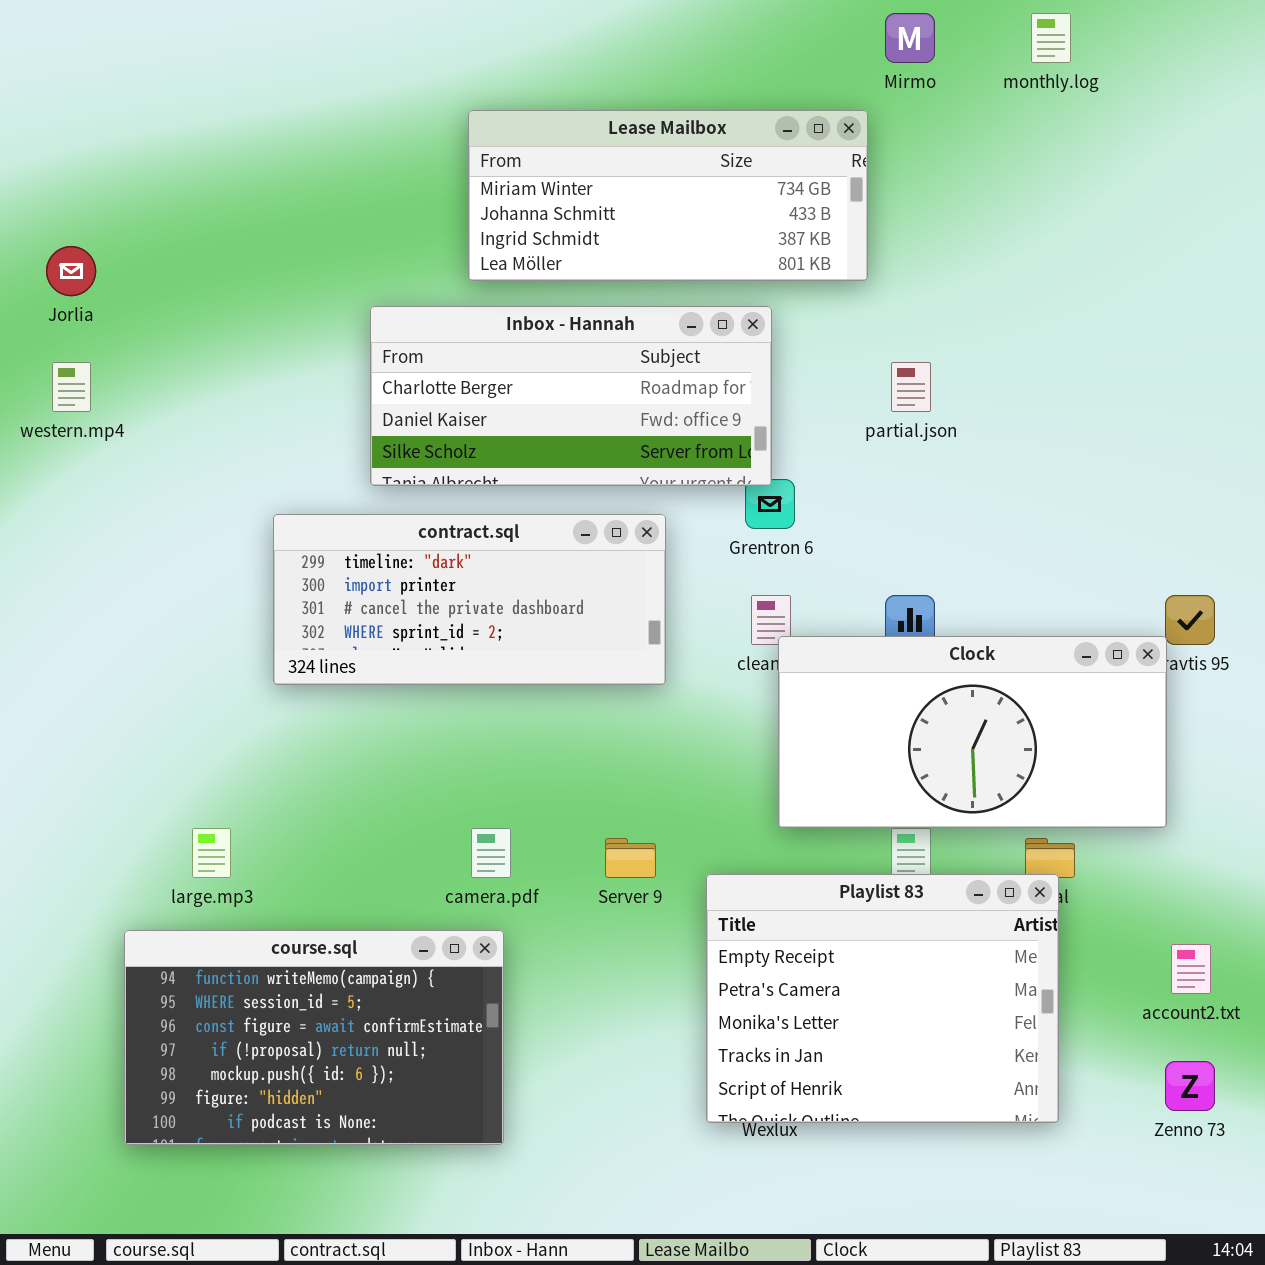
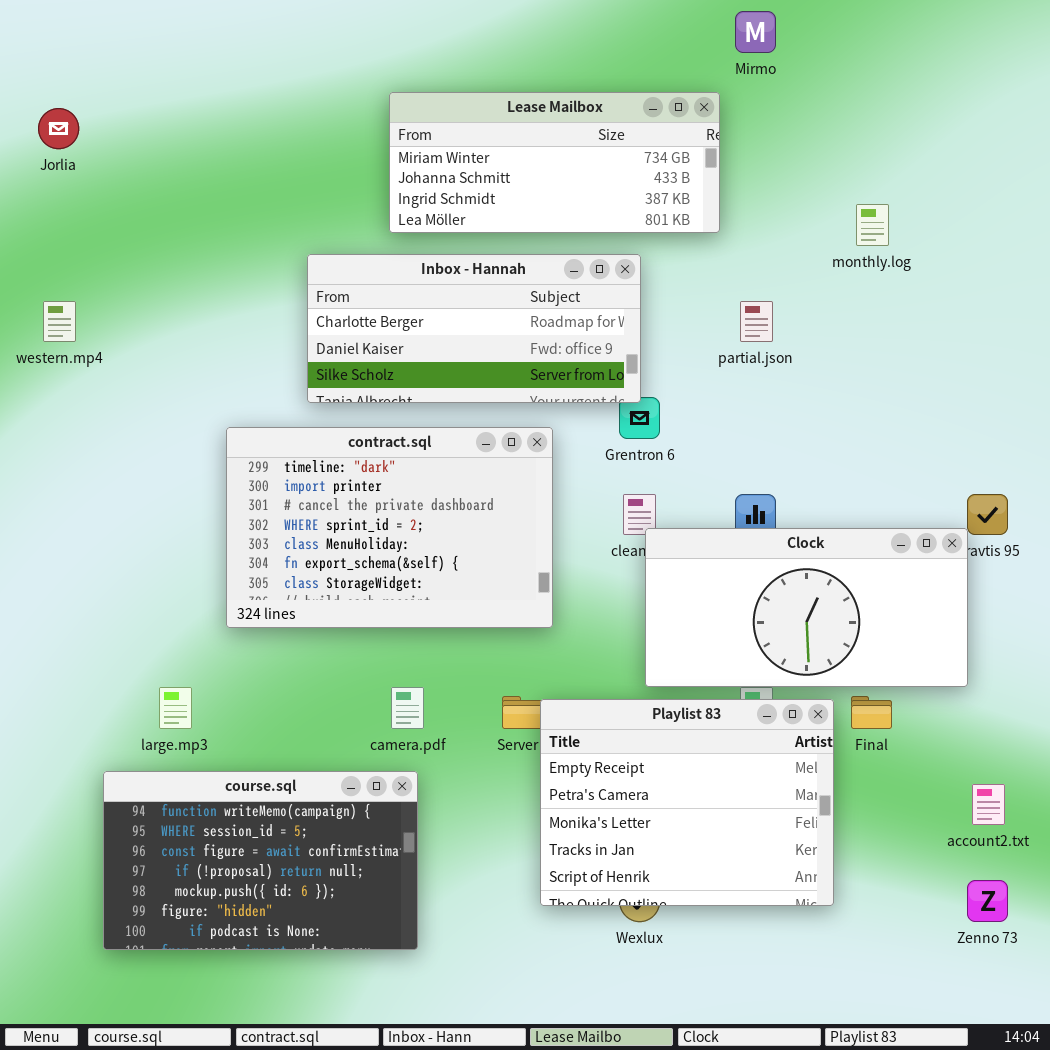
monthly.log: [1031,13,1071,63] -> [856,204,889,246], moved
Jorlia: [46,246,96,296] -> [38,108,79,149], moved
contract.sql: [273,514,666,685] -> [226,427,553,628], resized
Playlist 83: [706,874,1059,1123] -> [540,699,834,906], moved

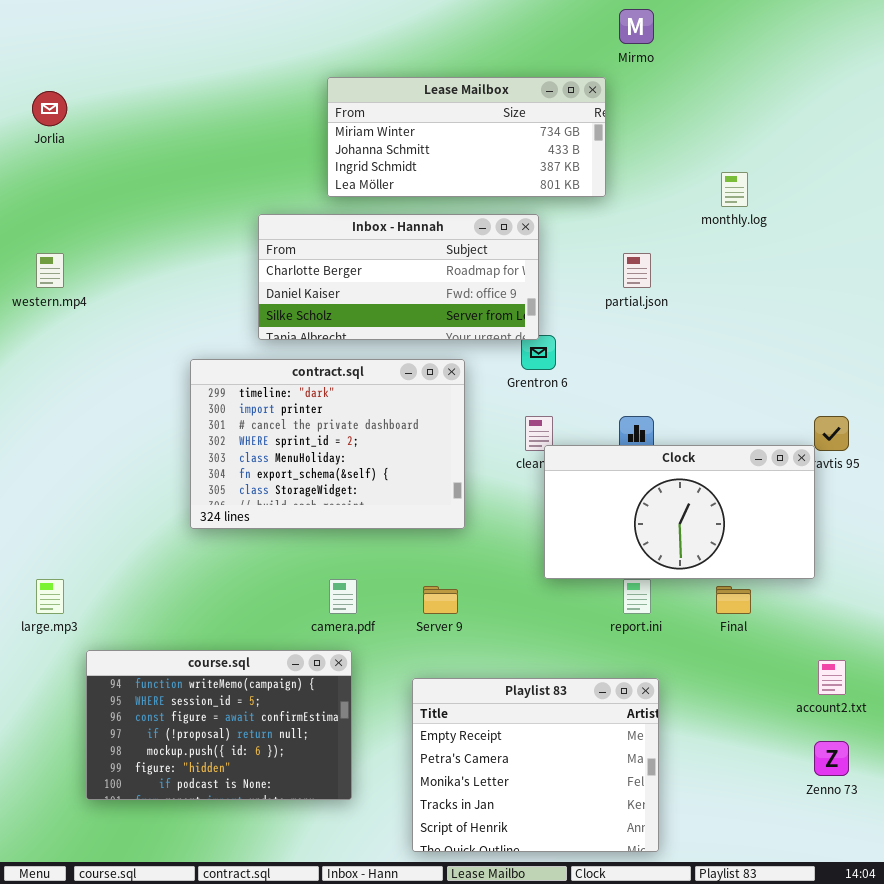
large.mp3: [159,687,192,729] -> [36,579,64,614], moved
Playlist 83: [540,699,834,906] -> [412,678,659,852], moved

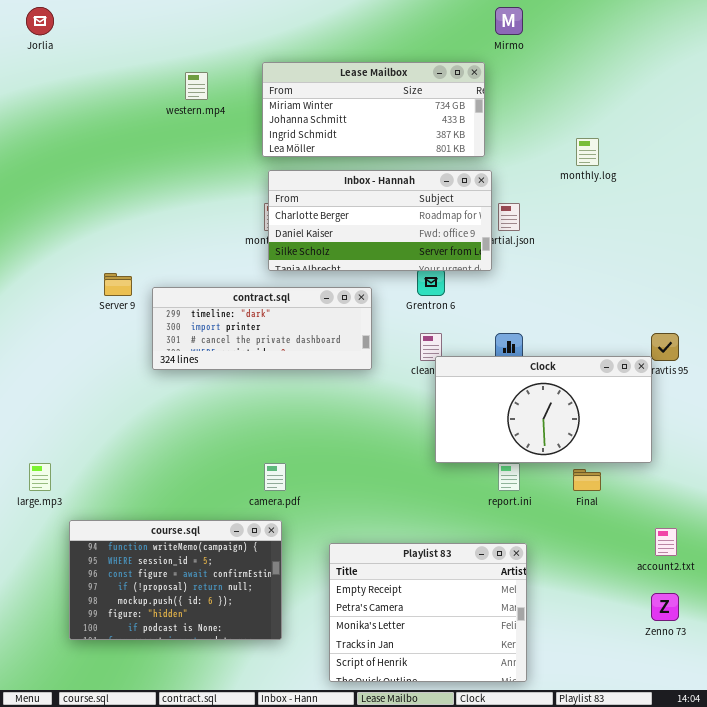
Jorlia: [32,91,67,126] -> [26,7,54,35], moved
Inbox - Hannah: [258,214,539,340] -> [268,170,492,271], moved
western.mp4: [36,253,64,288] -> [185,72,208,100], moved
contract.sql: [190,359,465,529] -> [152,287,372,370], resized
Server 9: [423,586,458,614] -> [104,273,132,296], moved

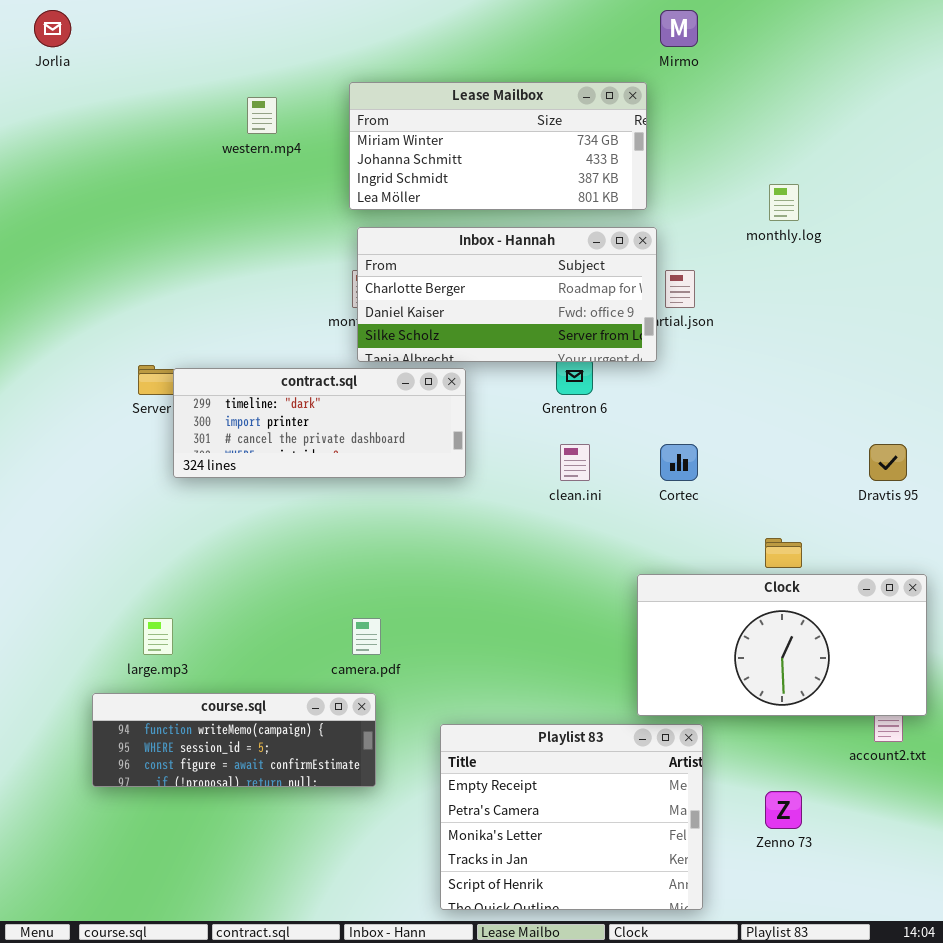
contract.sql: [152,287,372,370] -> [173,368,466,478], moved
Clock: [435,356,652,463] -> [637,574,927,716], moved
large.mp3: [29,463,51,491] -> [143,618,173,655], moved
course.sql: [69,520,282,640] -> [92,693,376,787], resized
Zenno 73: [651,593,679,621] -> [765,791,802,829], moved

